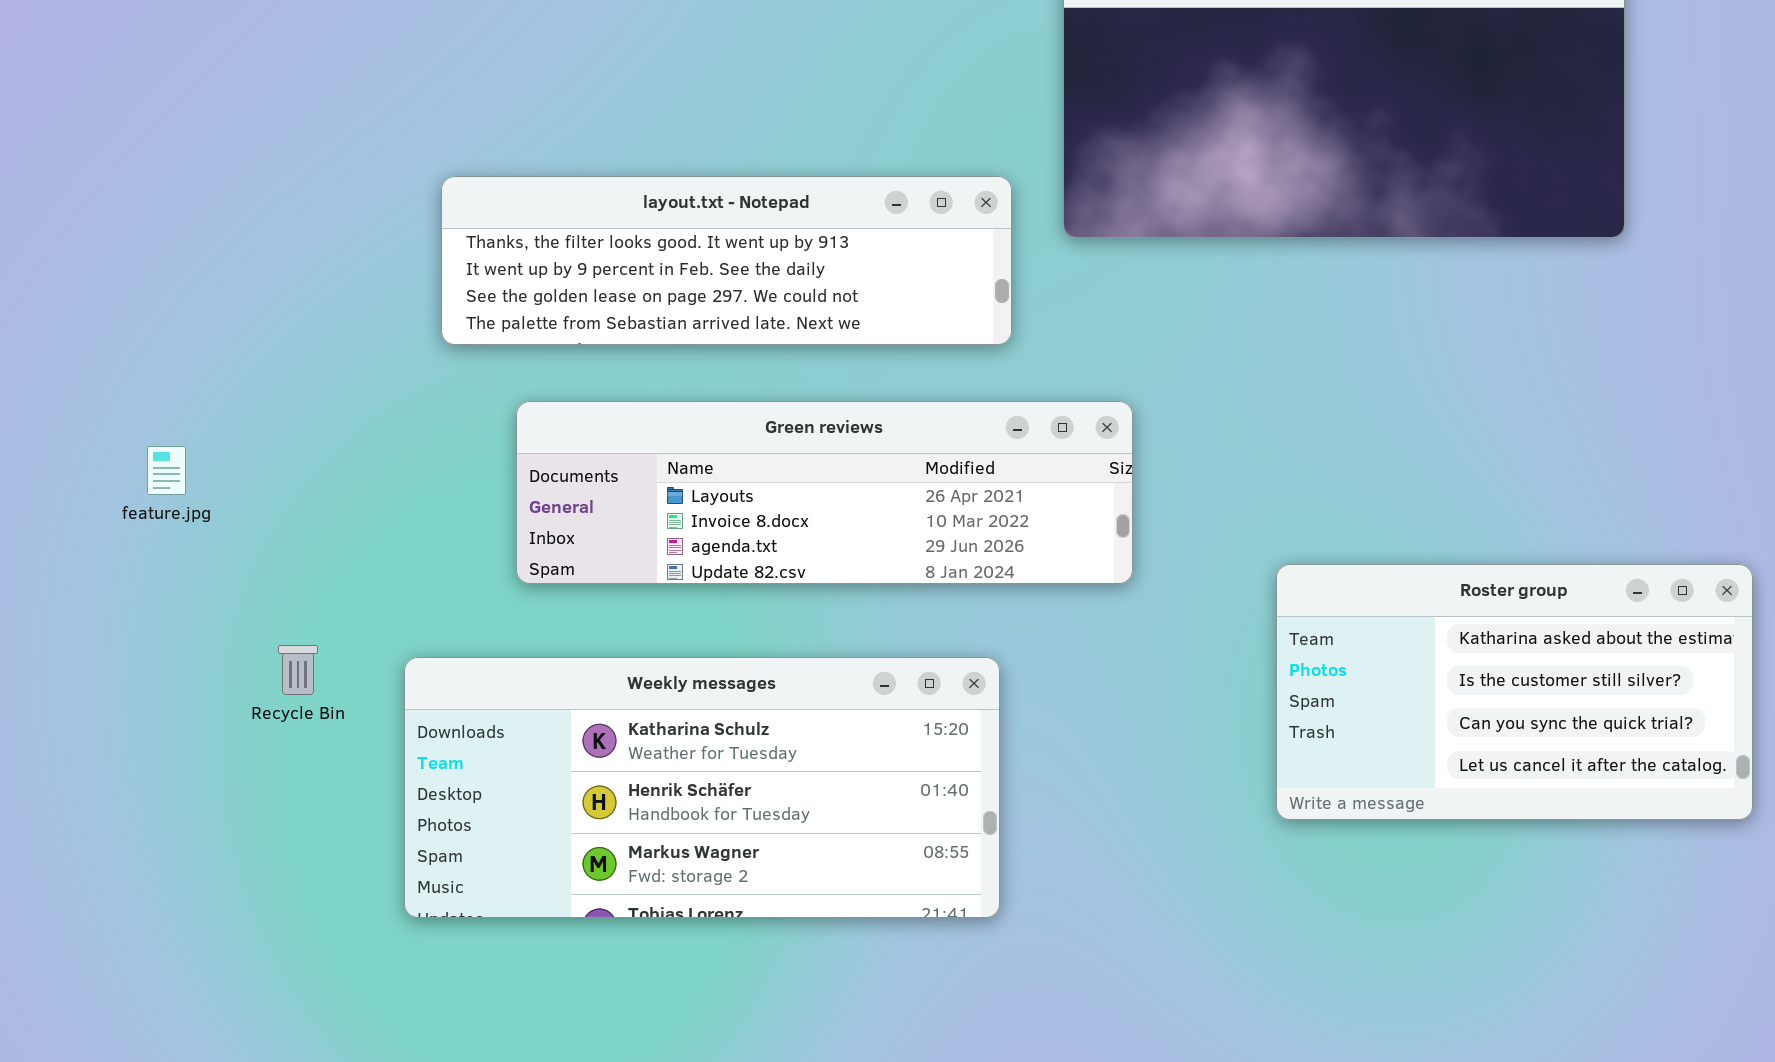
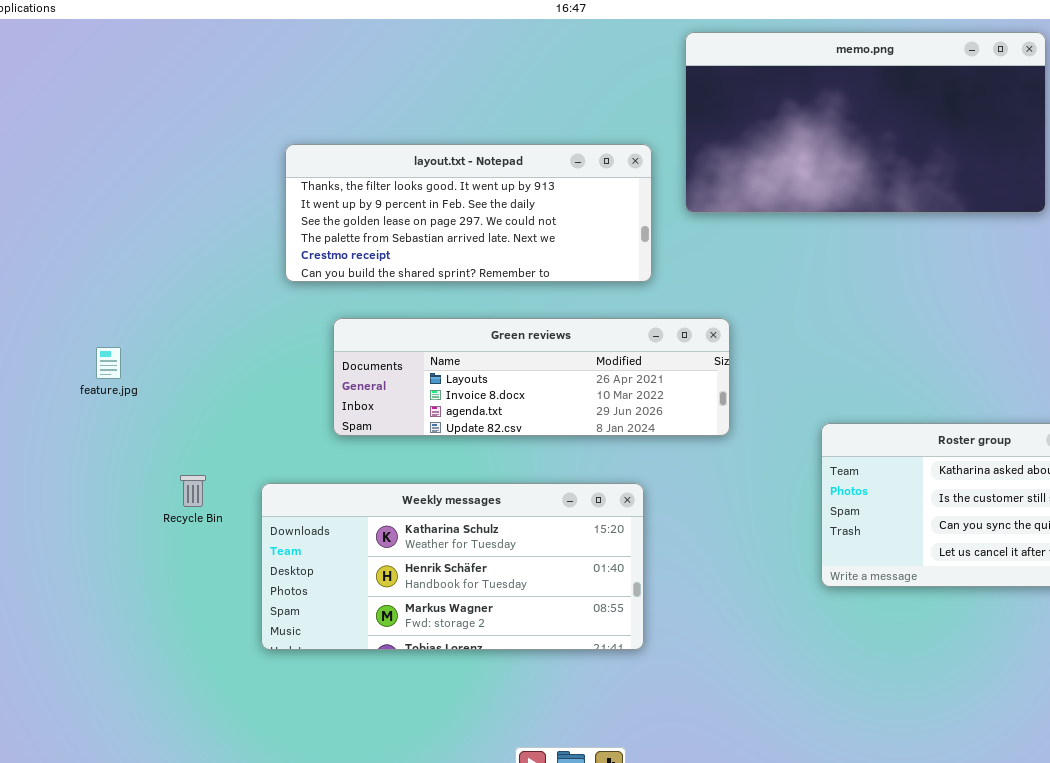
layout.txt - Notepad: [441,176,1012,345] -> [285,144,652,282], resized

